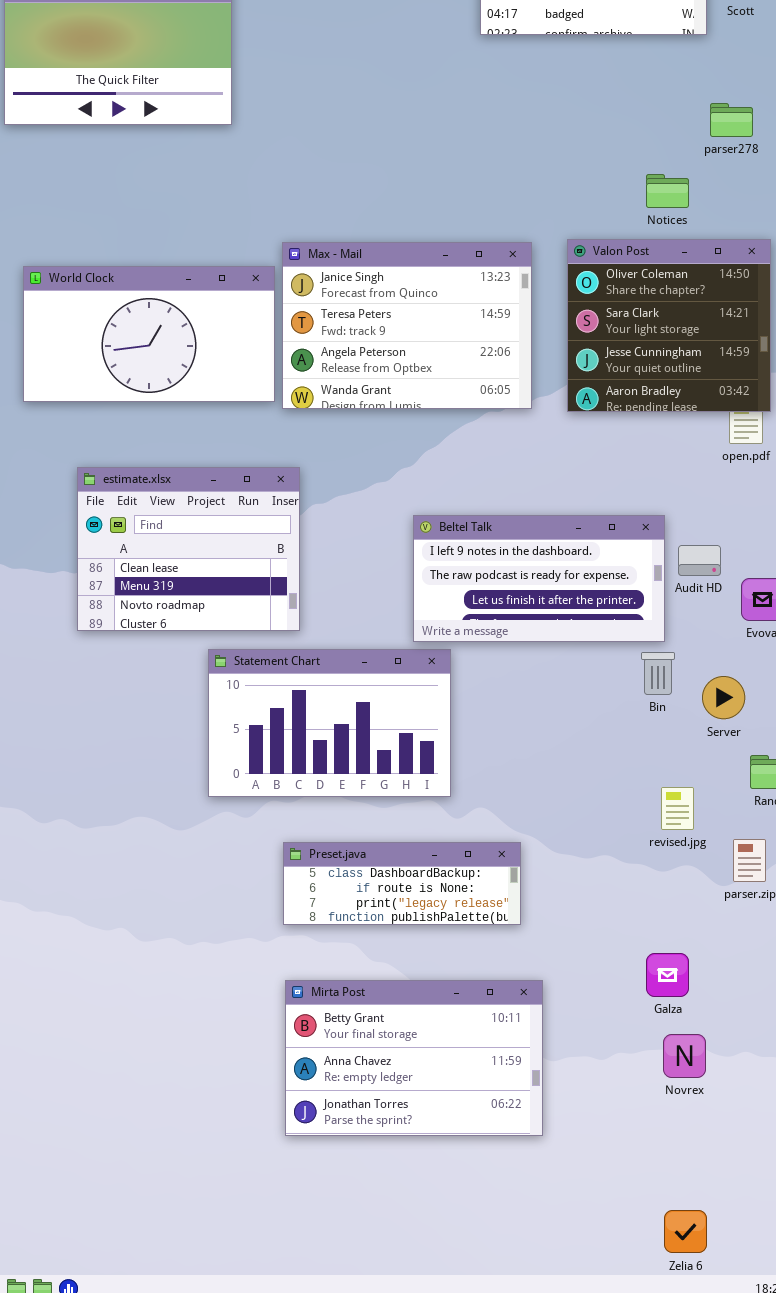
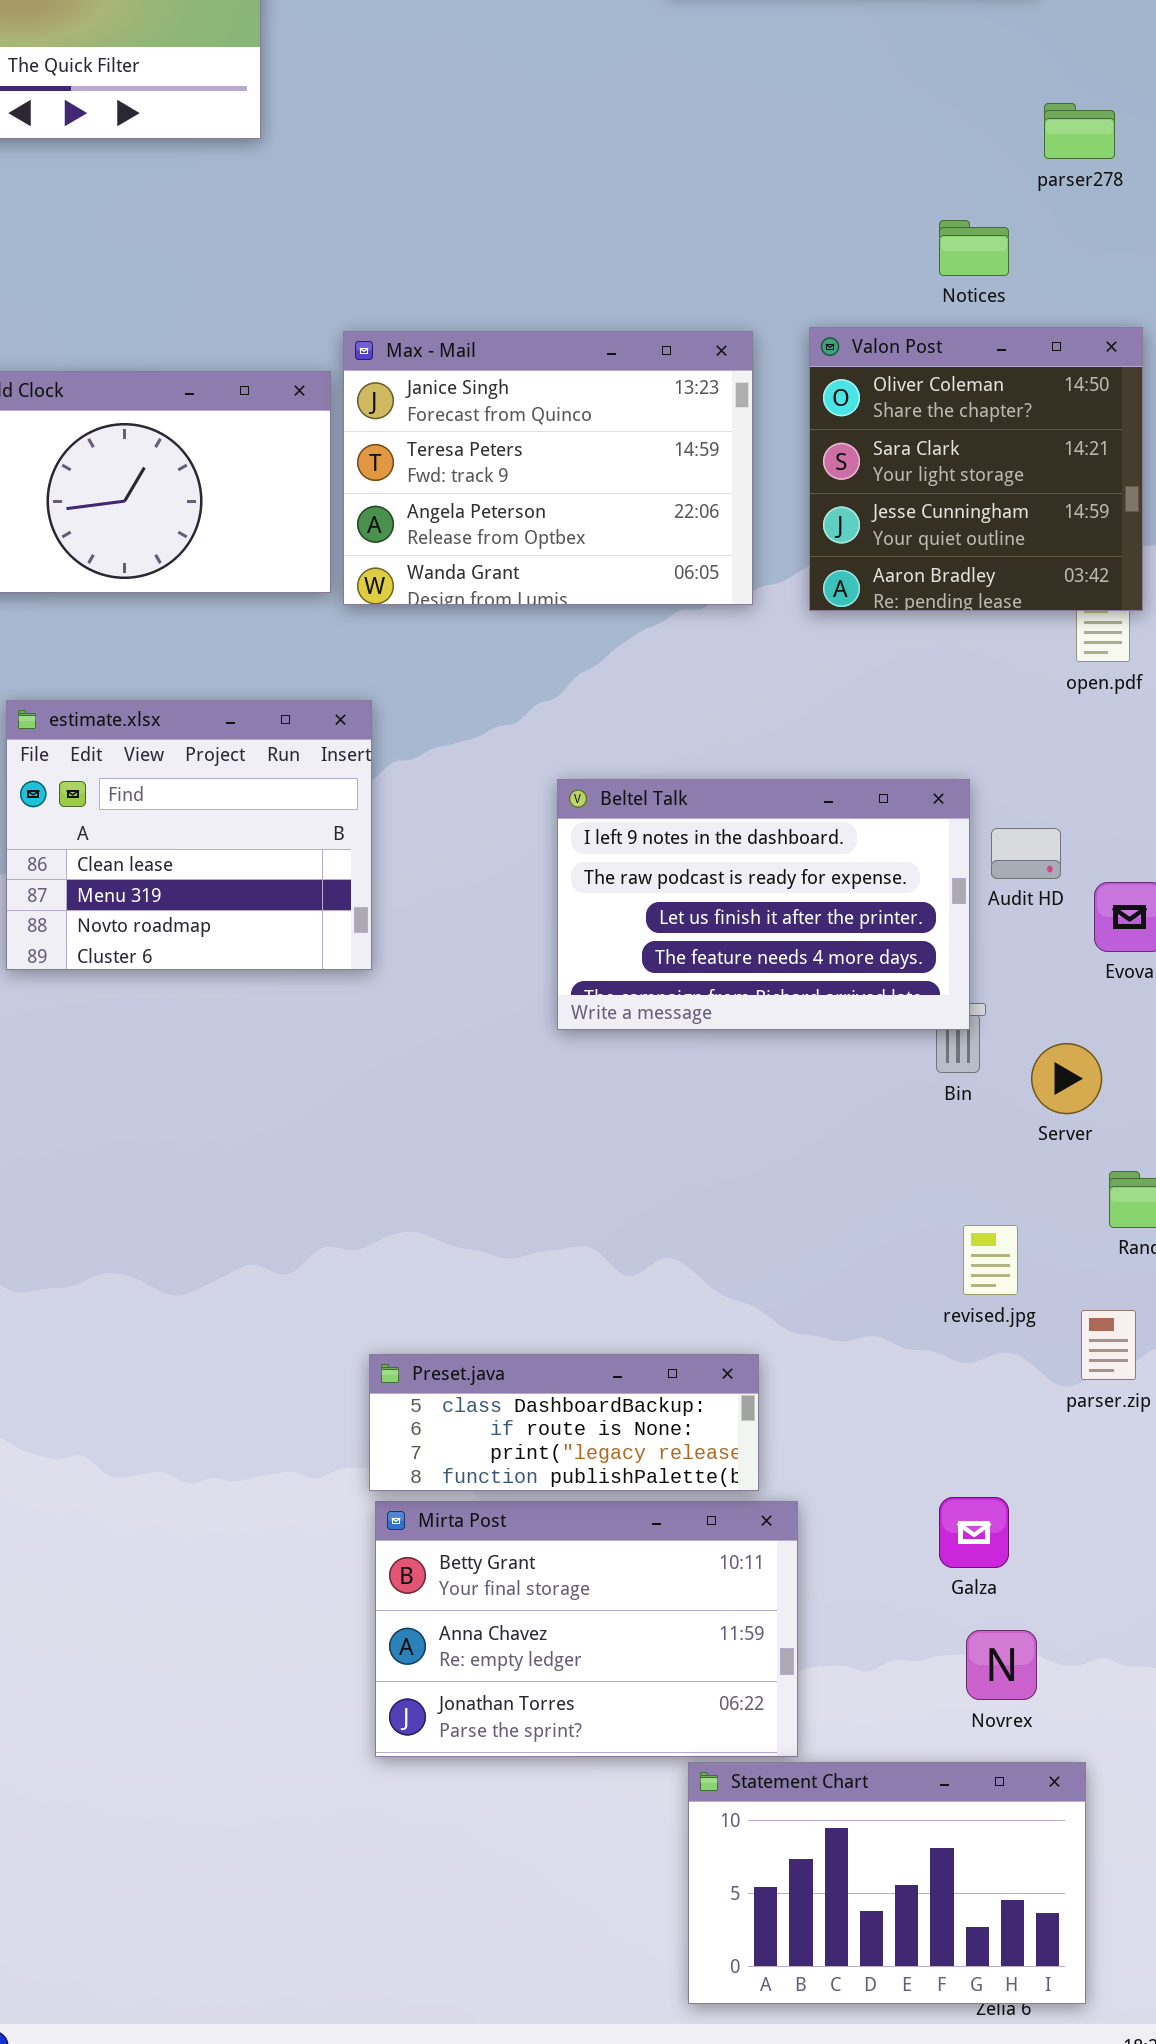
Beltel Talk: [413,515,665,642] -> [557,779,970,1030], resized
Statement Chart: [208,649,451,797] -> [688,1762,1086,2004], moved
Preset.java: [283,842,521,925] -> [369,1354,759,1491], moved
Mirta Post: [285,980,543,1136] -> [375,1501,798,1757], moved

